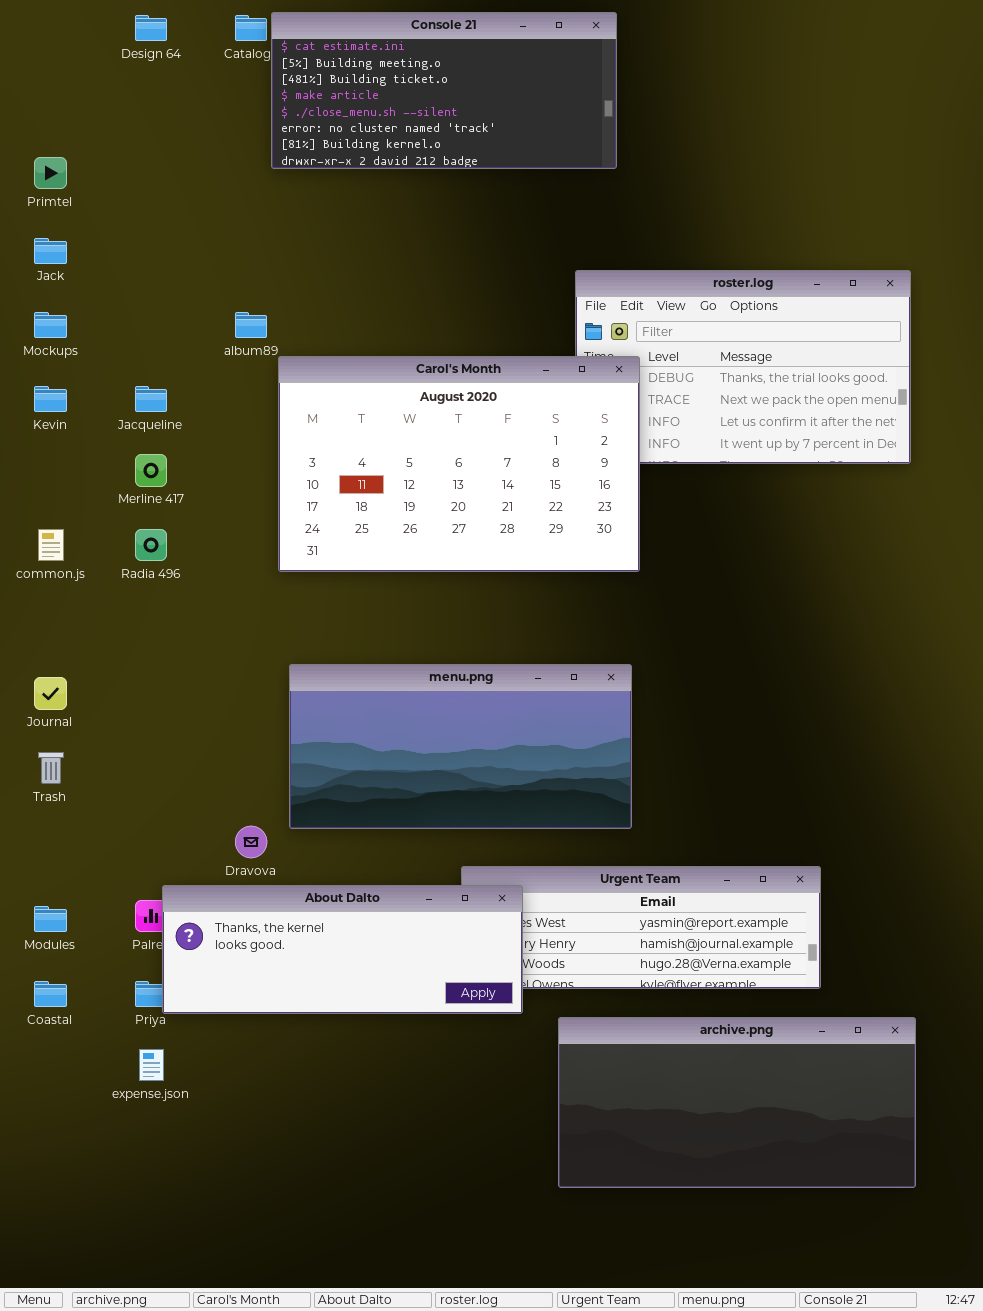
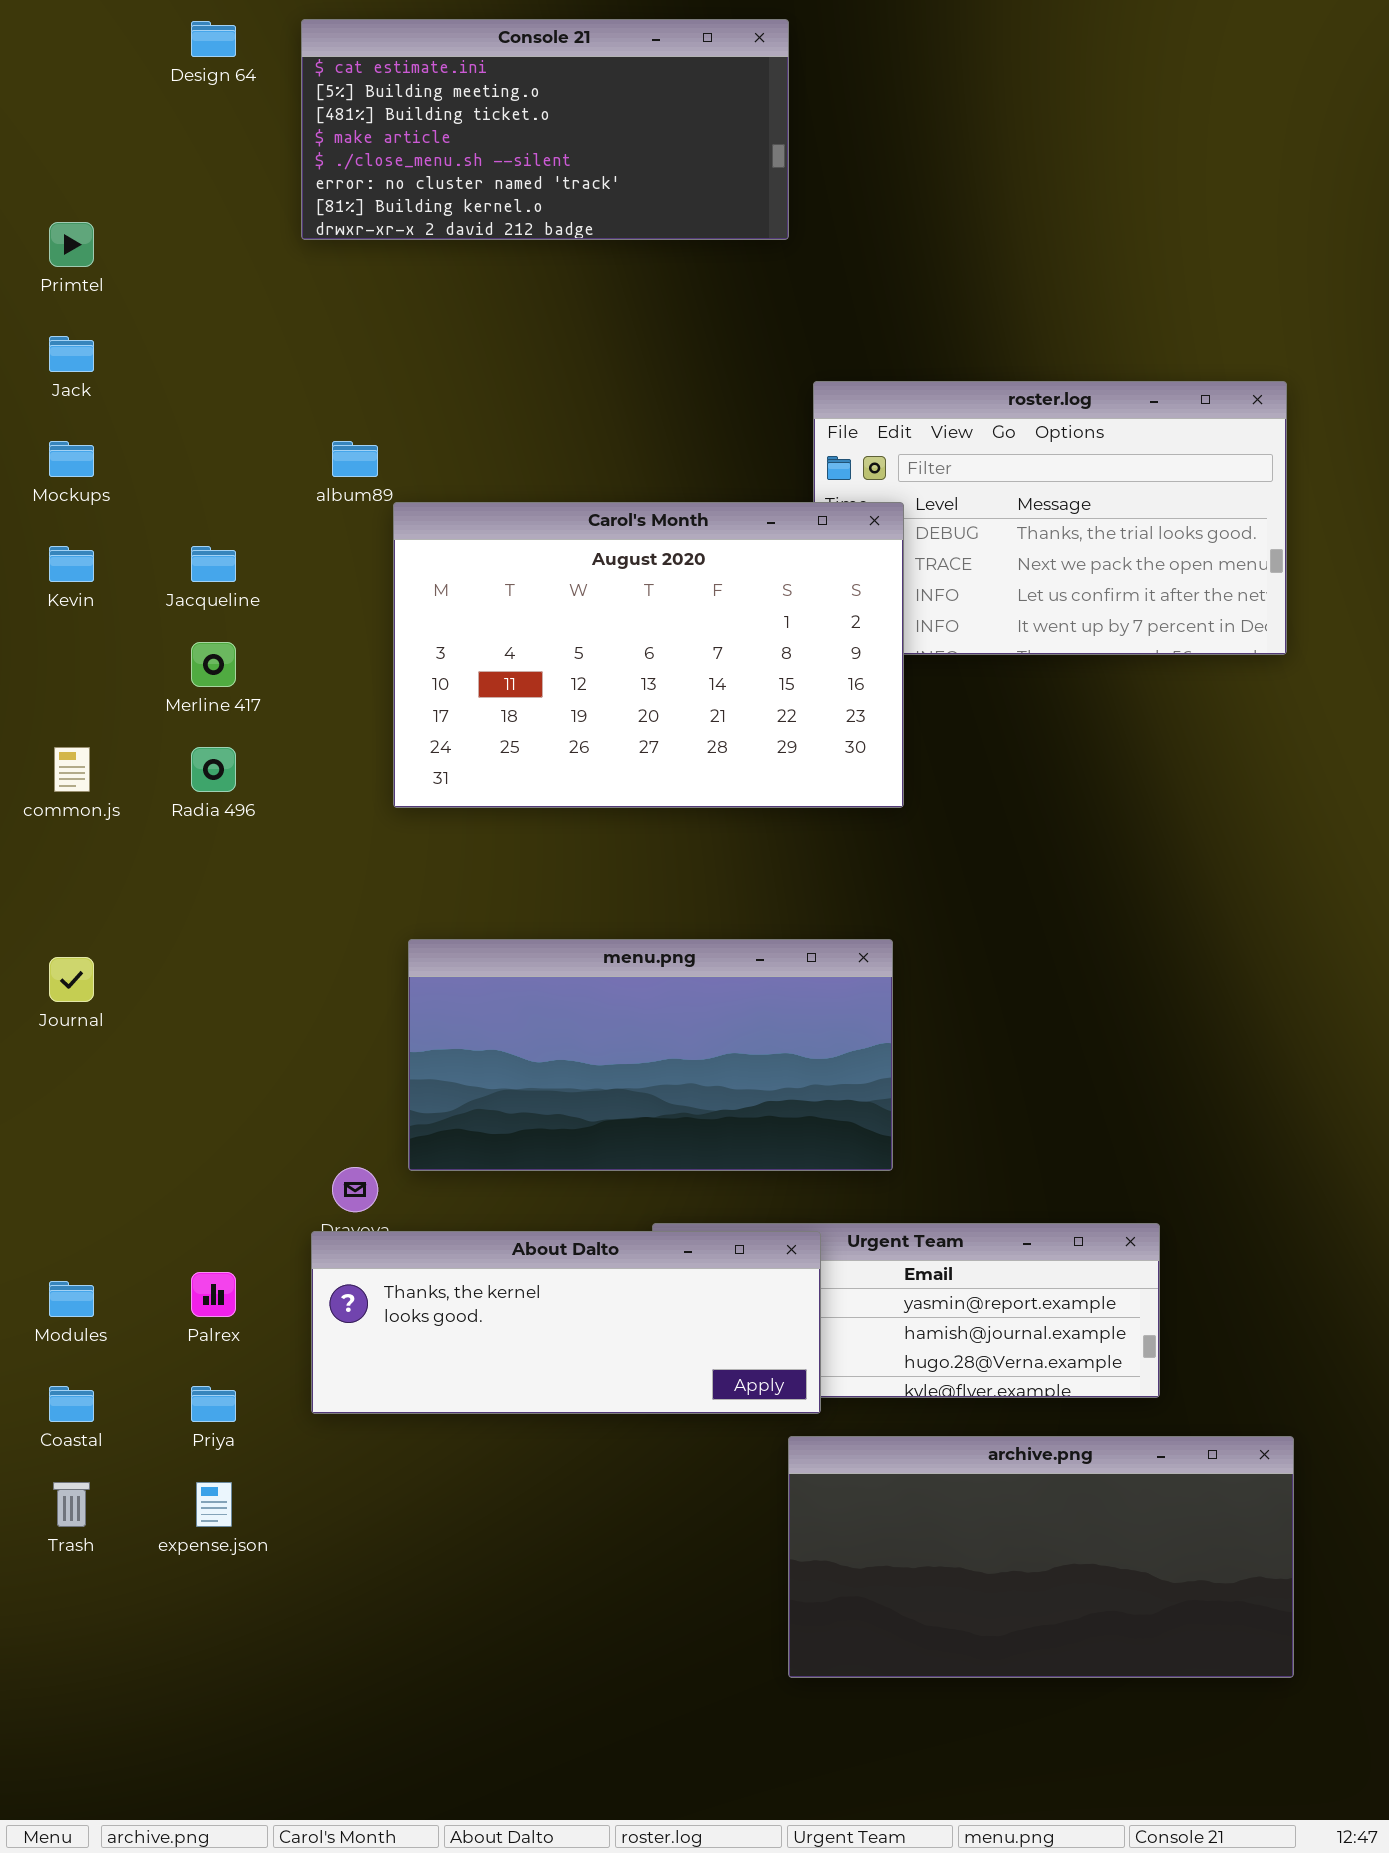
Console 21: [271,12,617,169] -> [301,19,789,240], moved
Trash: [38,752,64,784] -> [53,1482,90,1527], moved
About Dalto: [162,885,523,1014] -> [311,1231,821,1414], moved

